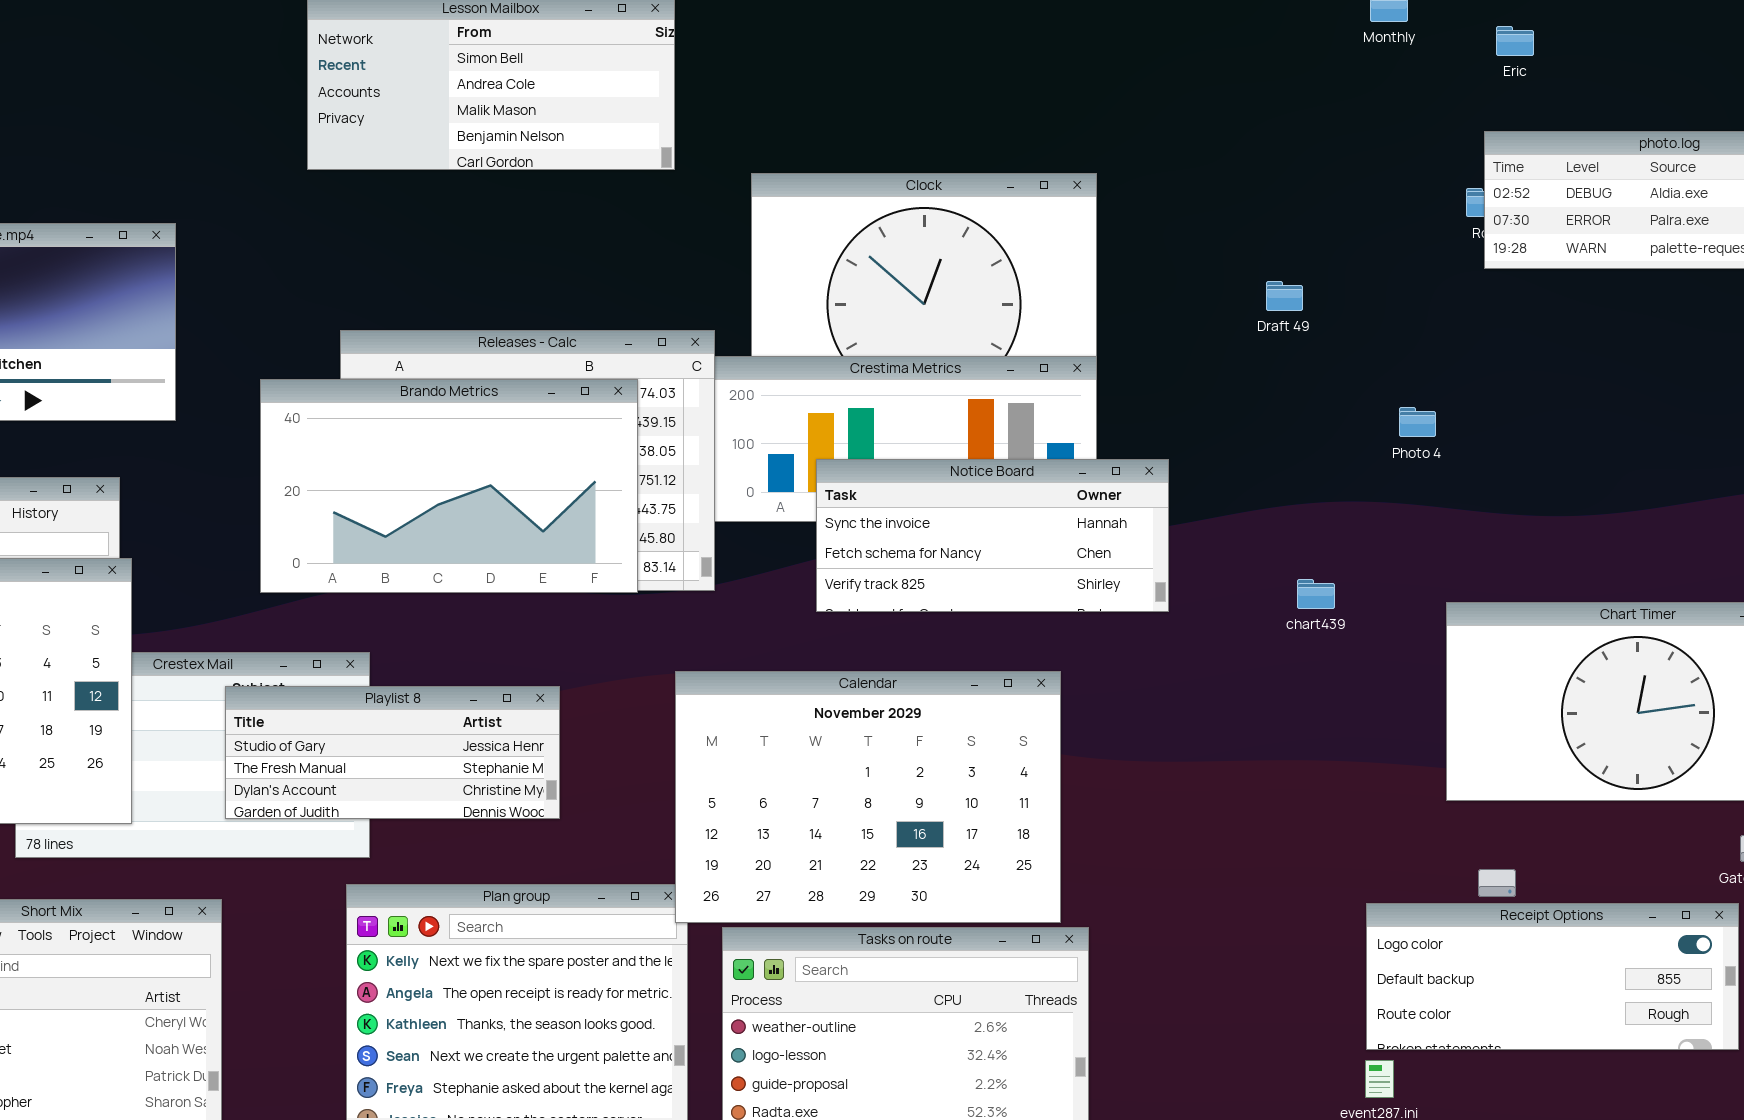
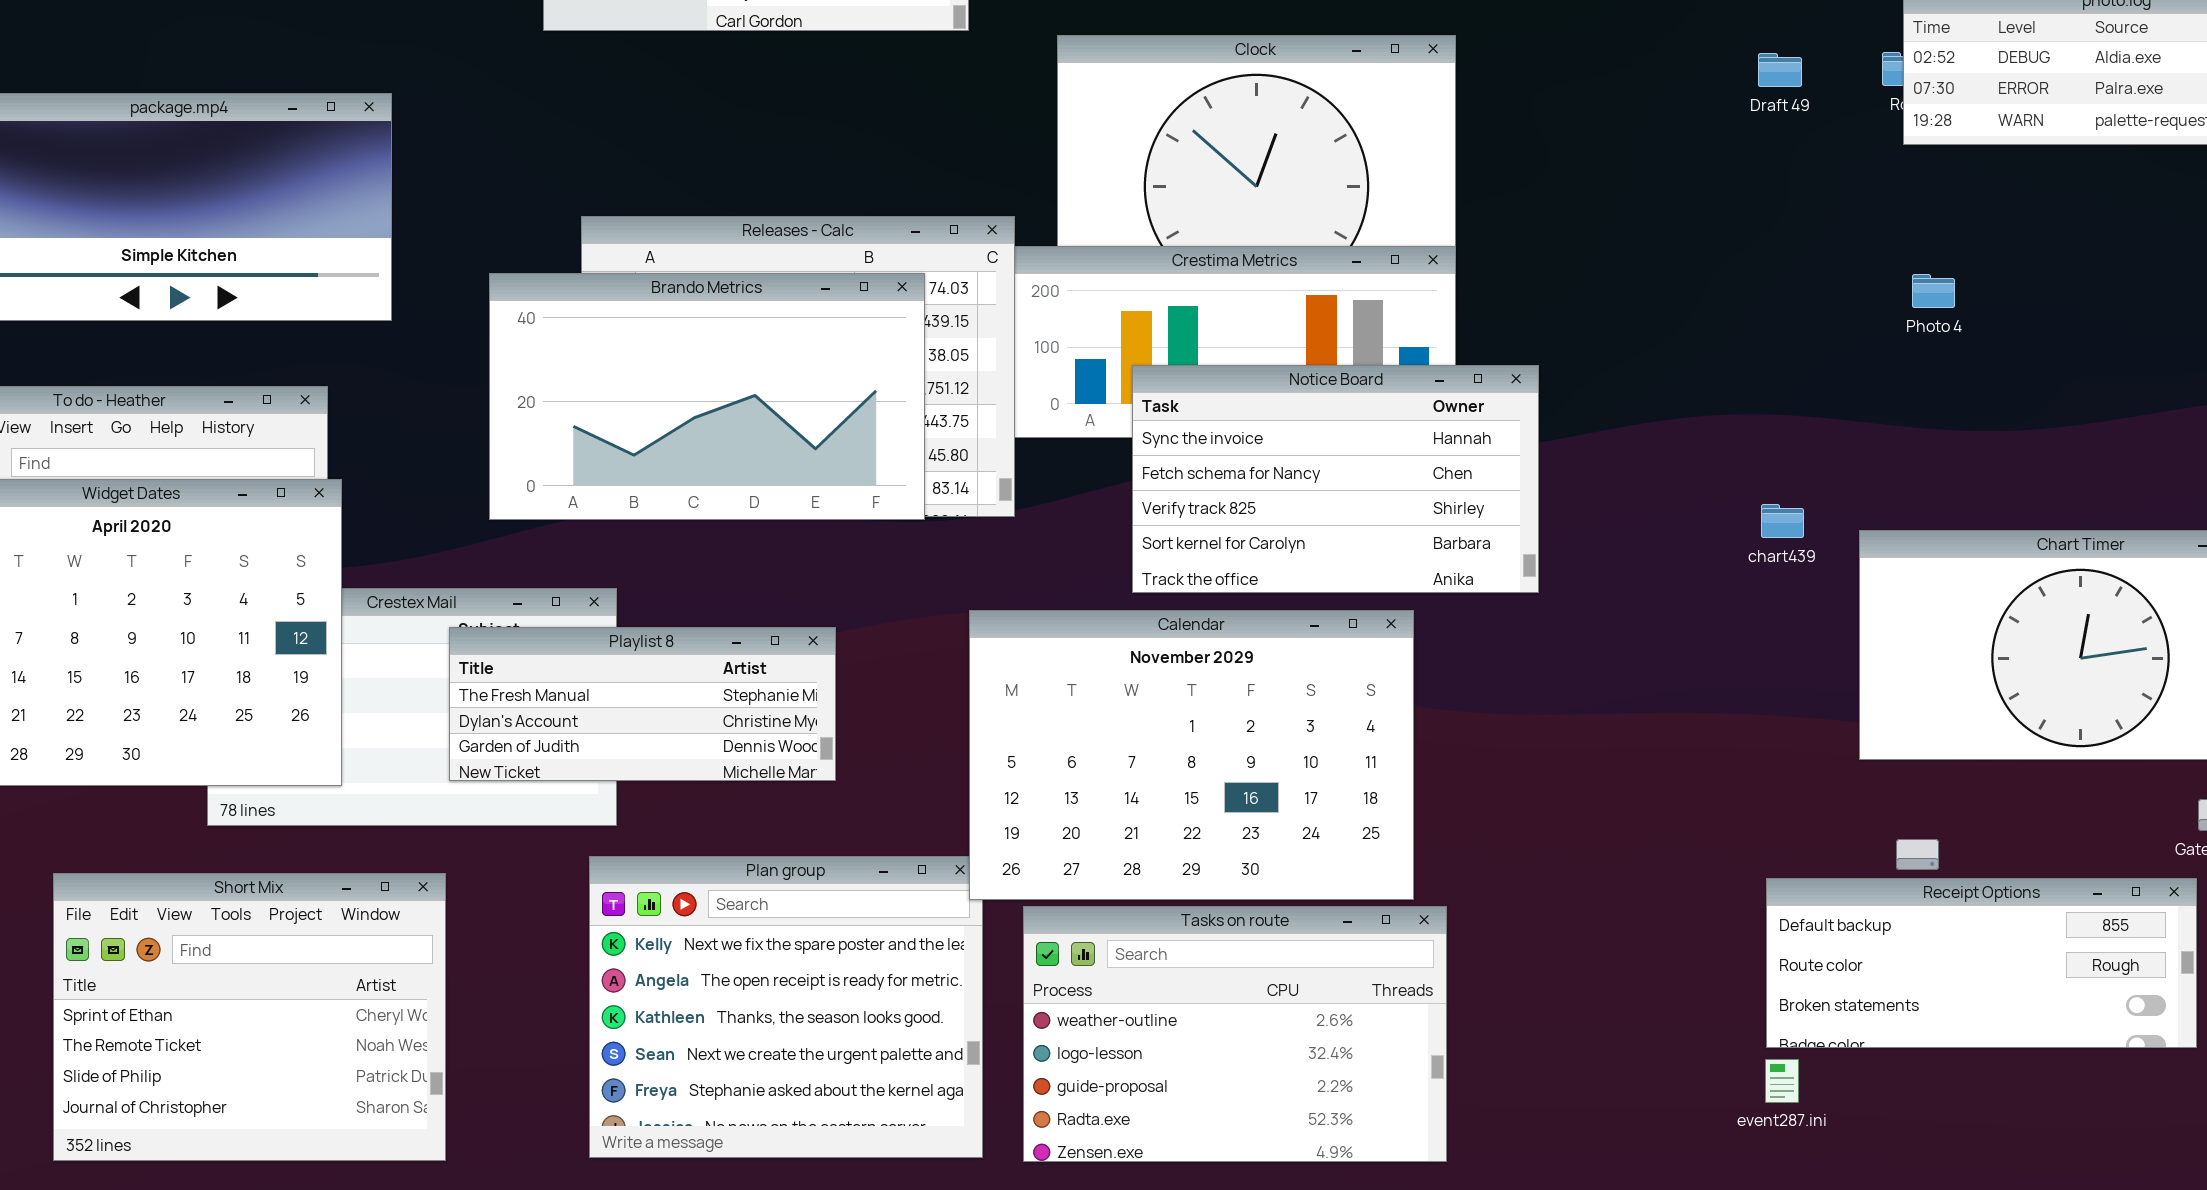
Draft 49: [1266,281,1303,311] -> [1758,53,1802,87], moved
Photo 4: [1399,407,1436,437] -> [1912,274,1955,308], moved
Notice Board: [816,459,1169,612] -> [1132,365,1539,593], resized
chart439: [1297,579,1335,609] -> [1761,504,1804,538], moved
Playlist 8: [225,686,560,819] -> [449,627,836,781], scrolled down 1 row
Receipt Options: [1366,903,1739,1050] -> [1766,878,2197,1048], scrolled down 1 row

